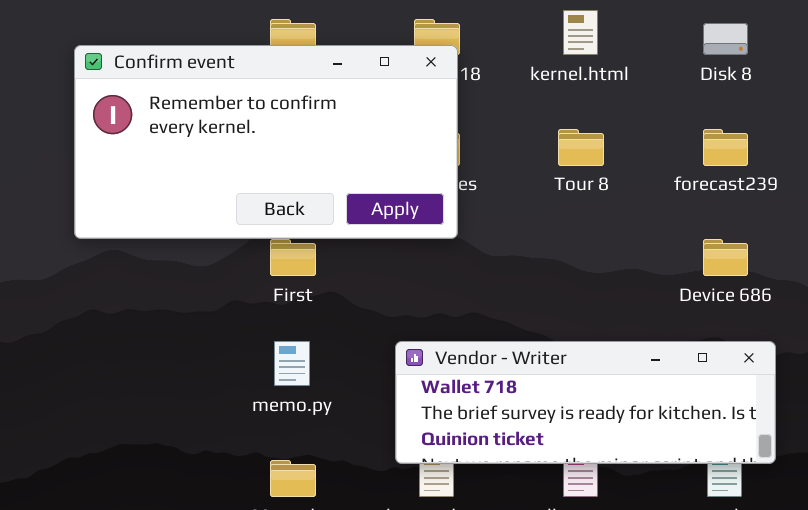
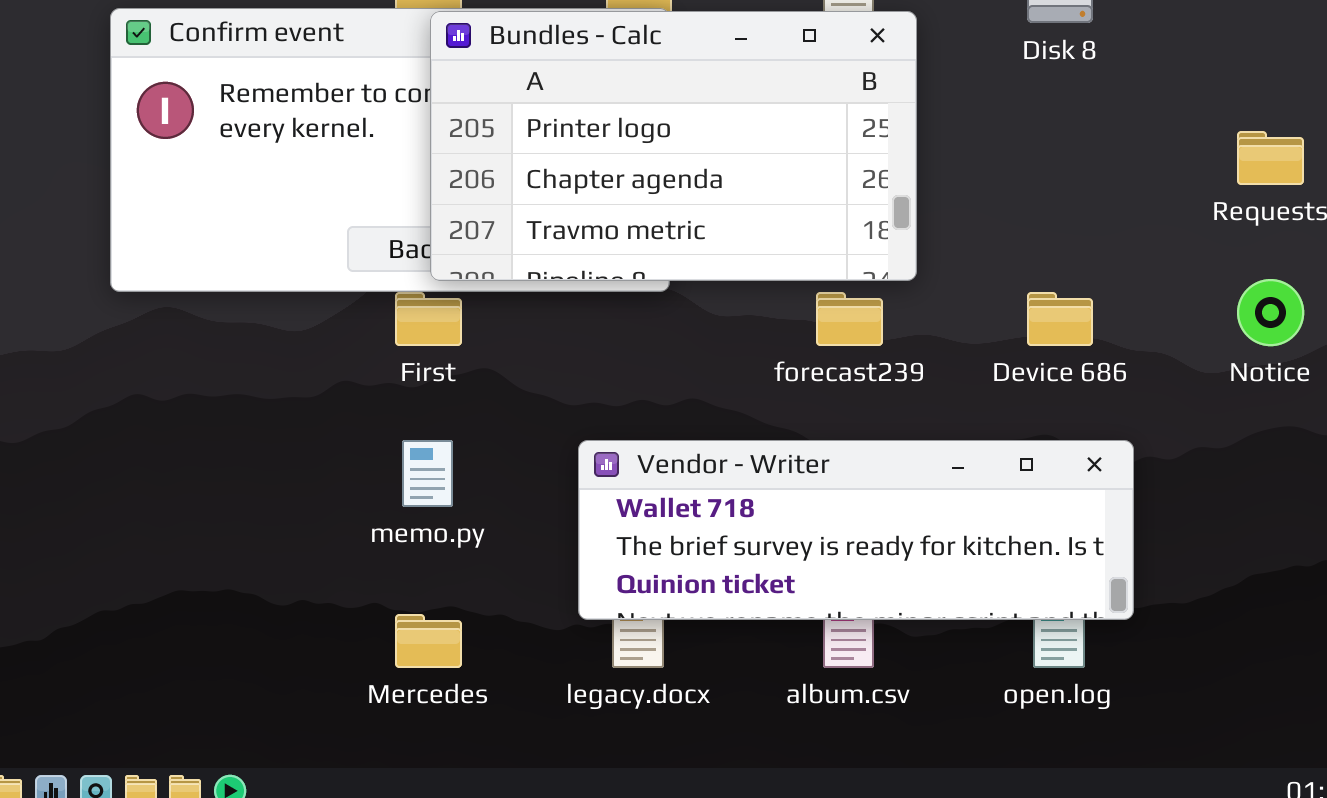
Bundles - Calc: none -> [430,11,917,281], opened
forecast239: [703,129,748,166] -> [816,292,883,346], moved

